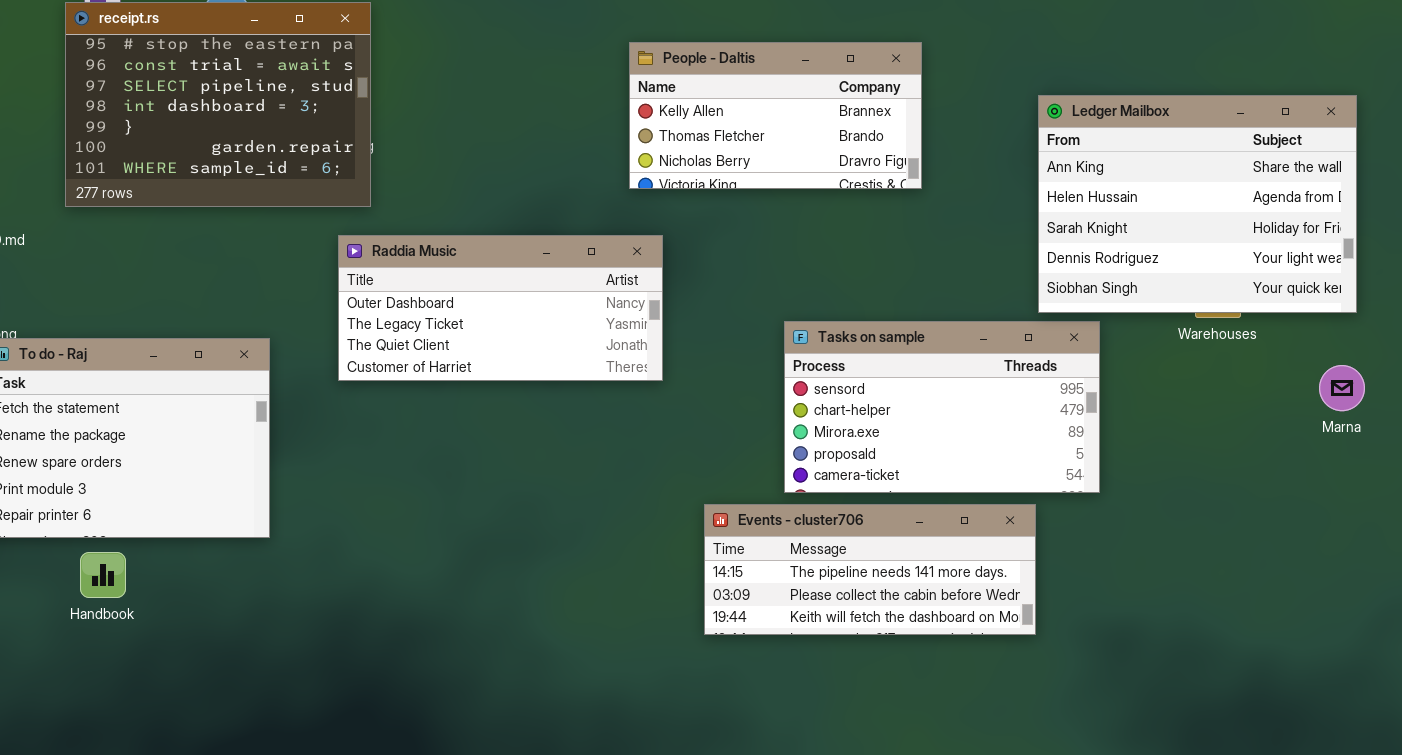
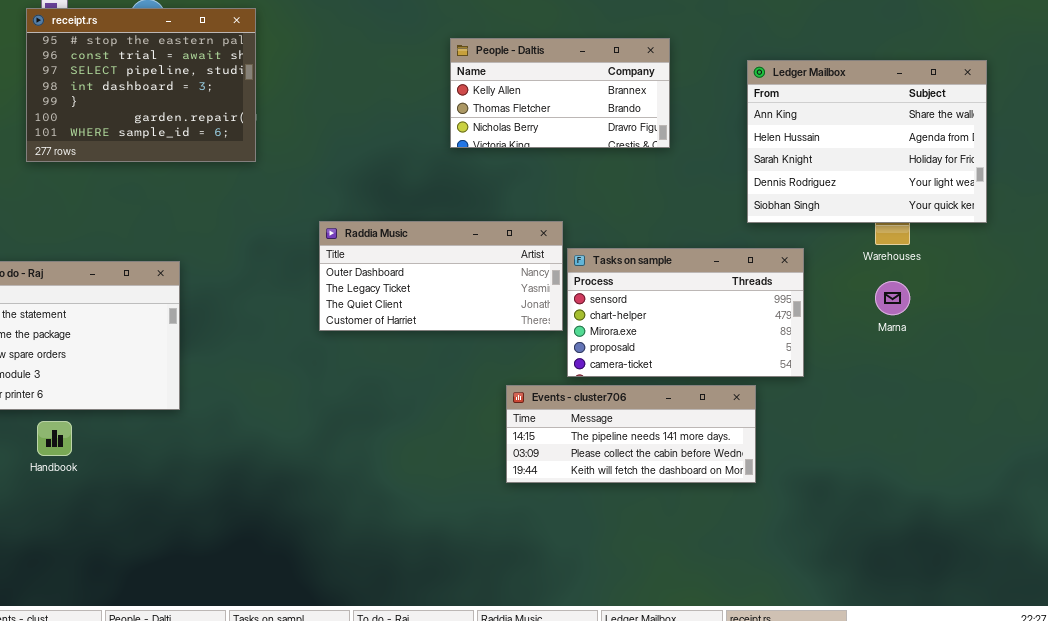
Ledger Mailbox: [1038,95,1357,313] -> [747,60,987,223], moved
Raddia Music: [338,235,663,381] -> [319,221,563,331], moved
Marna: [1319,365,1365,411] -> [875,281,910,315], moved

